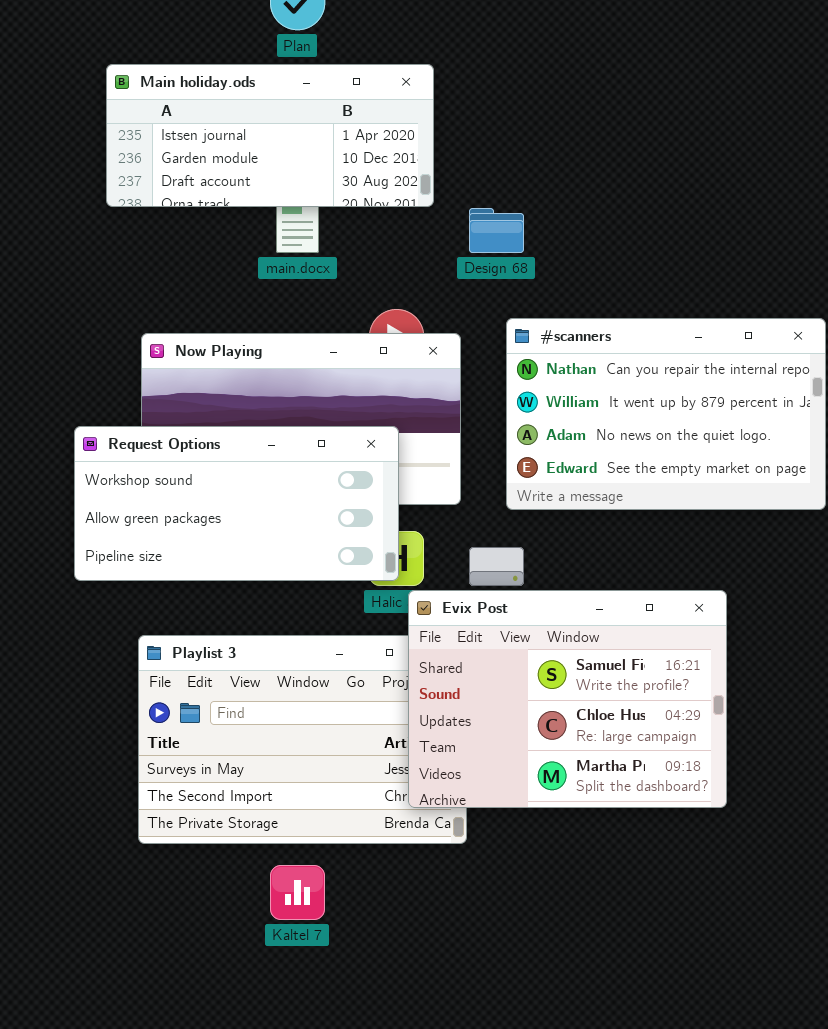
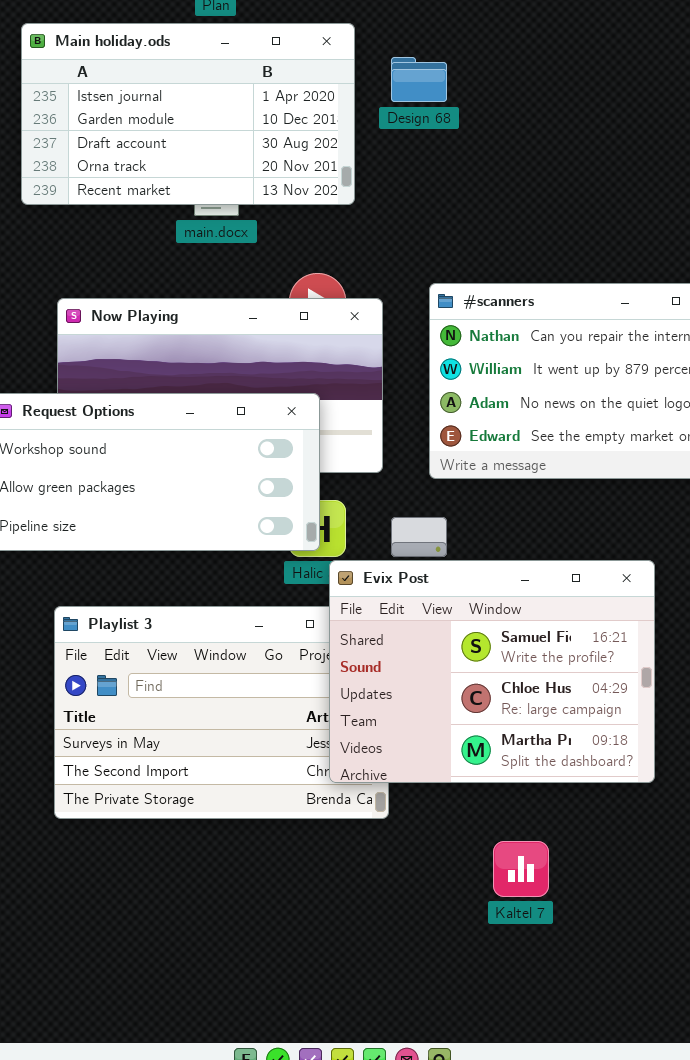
Main holiday.ods: [106,64,434,207] -> [21,23,355,205], resized
Design 68: [469,208,524,253] -> [391,57,447,102], moved
Kaltel 7: [270,865,325,920] -> [493,841,549,897], moved

